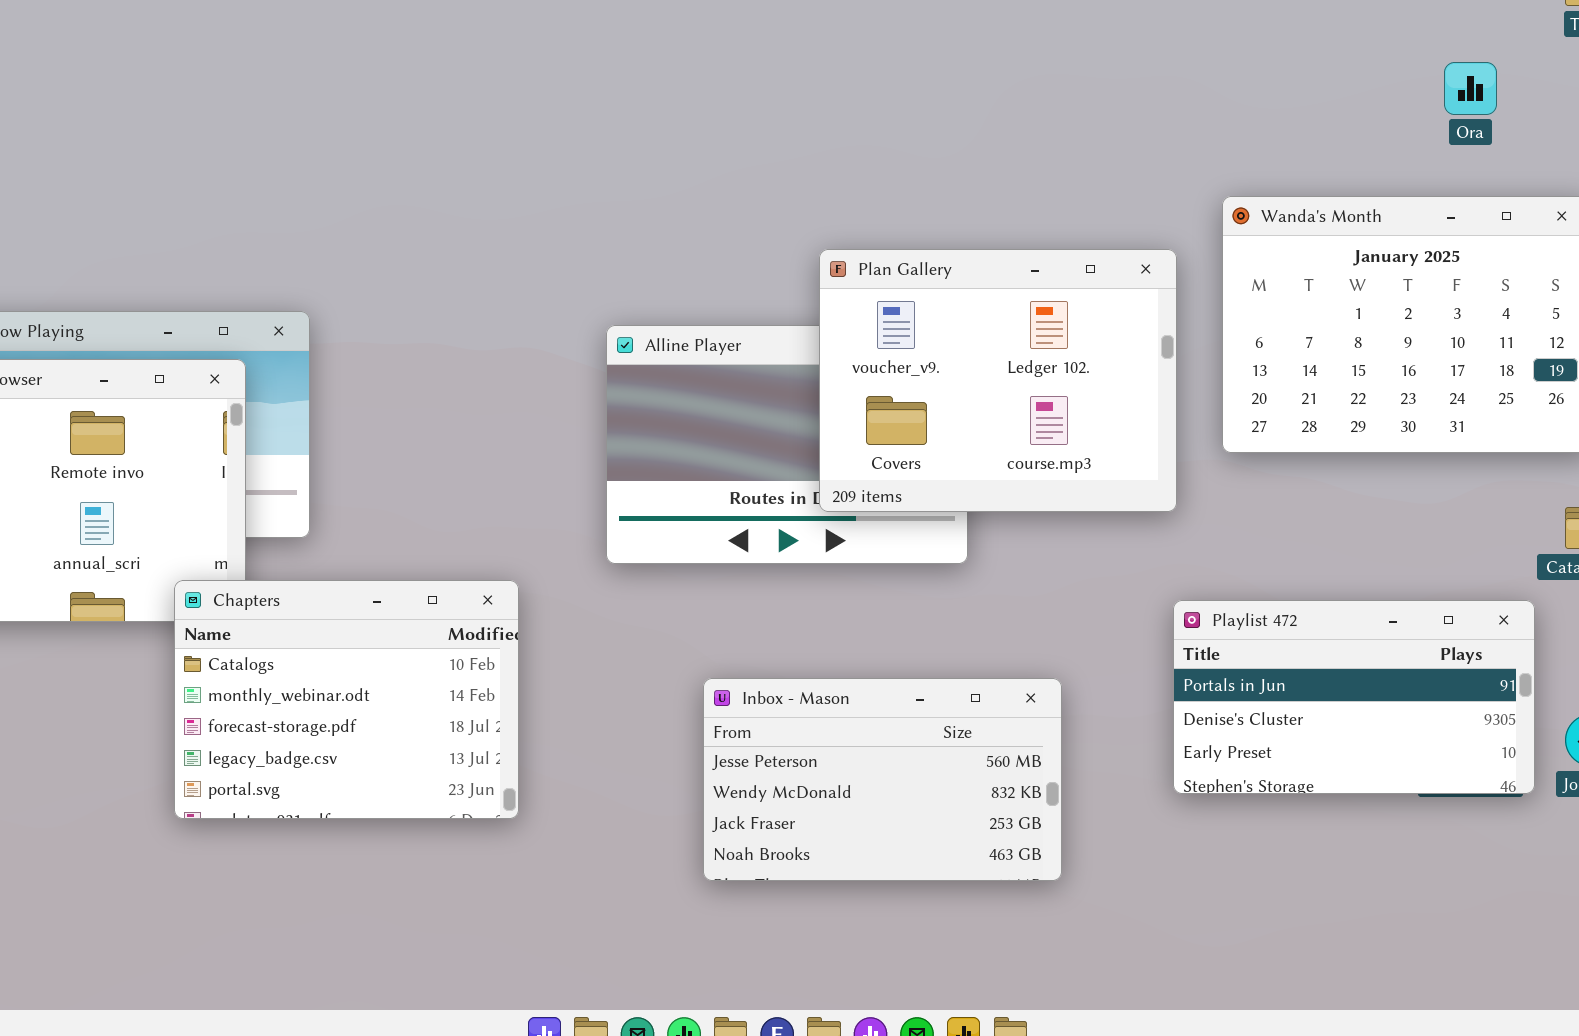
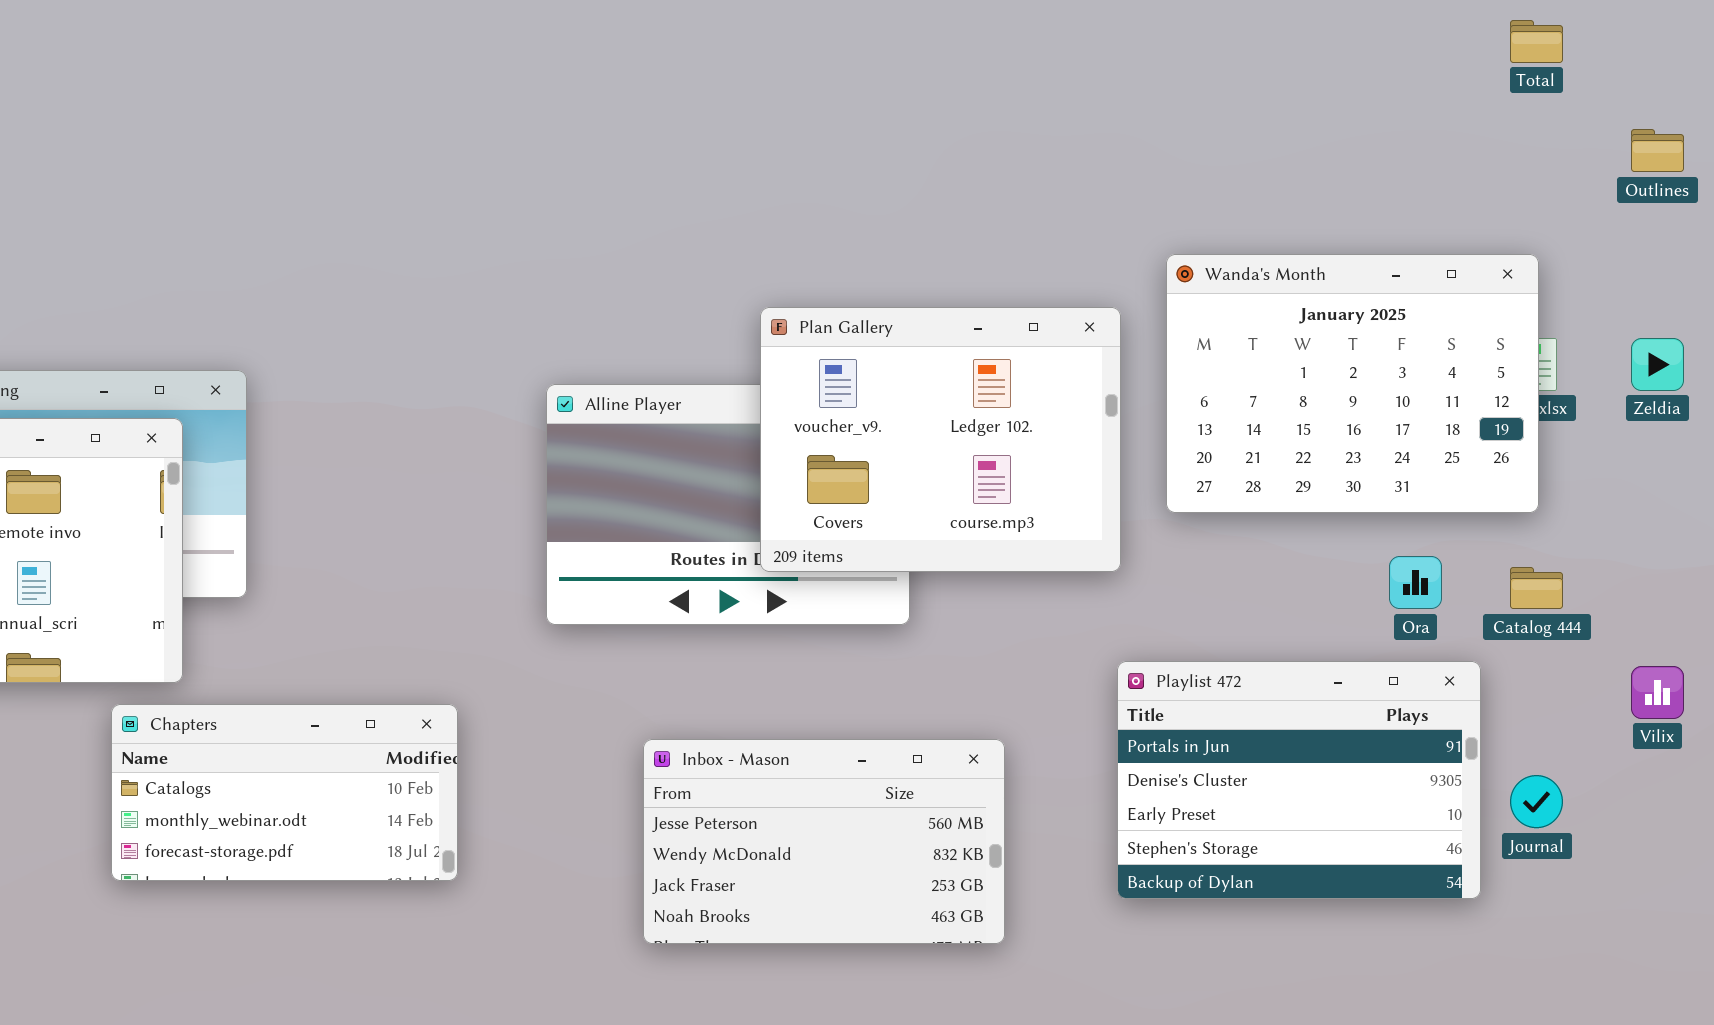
Ora: [1444,62,1497,115] -> [1389,556,1442,609], moved
Chapters: [174,580,519,819] -> [111,704,458,881], resized
Playlist 472: [1173,600,1535,794] -> [1117,661,1481,899], resized

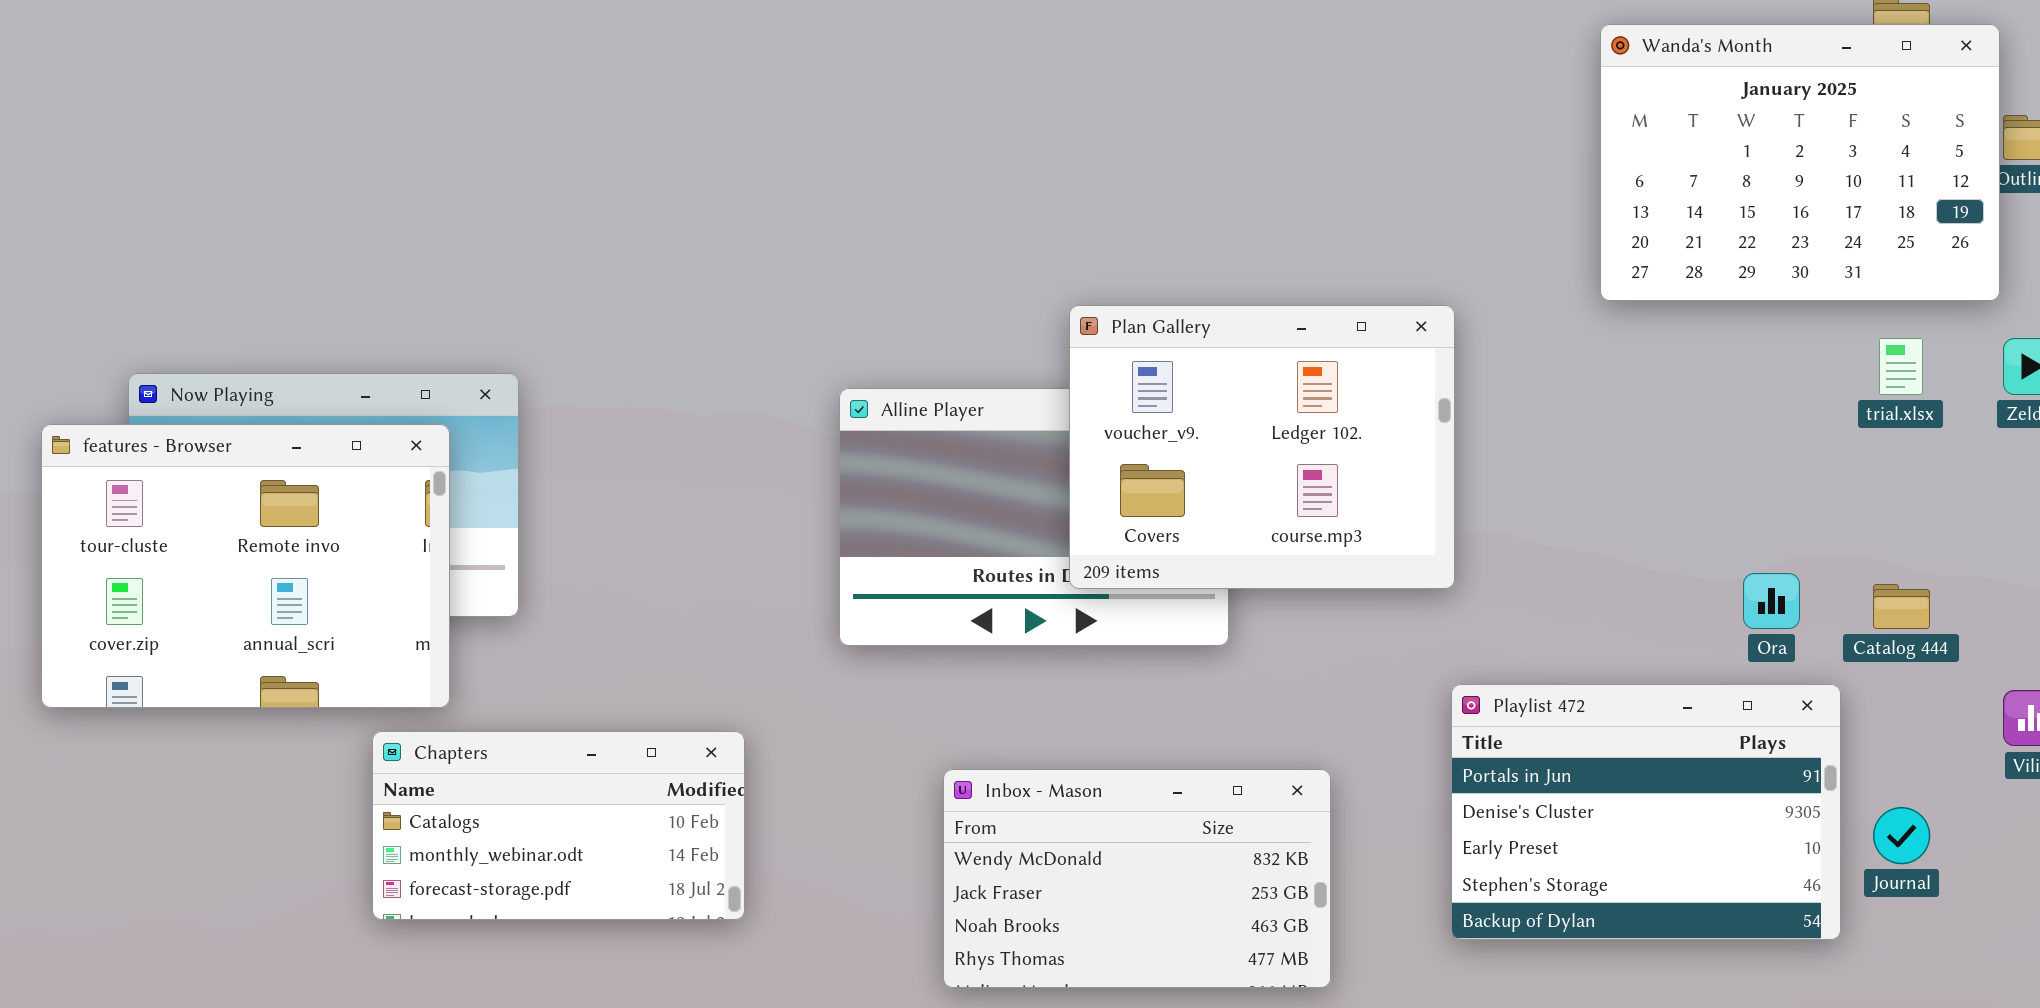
Wanda's Month: [1166,254,1539,513] -> [1600,24,2000,301], moved
Inbox - Mason: [643,739,1005,944] -> [943,769,1331,988], scrolled down 1 row

